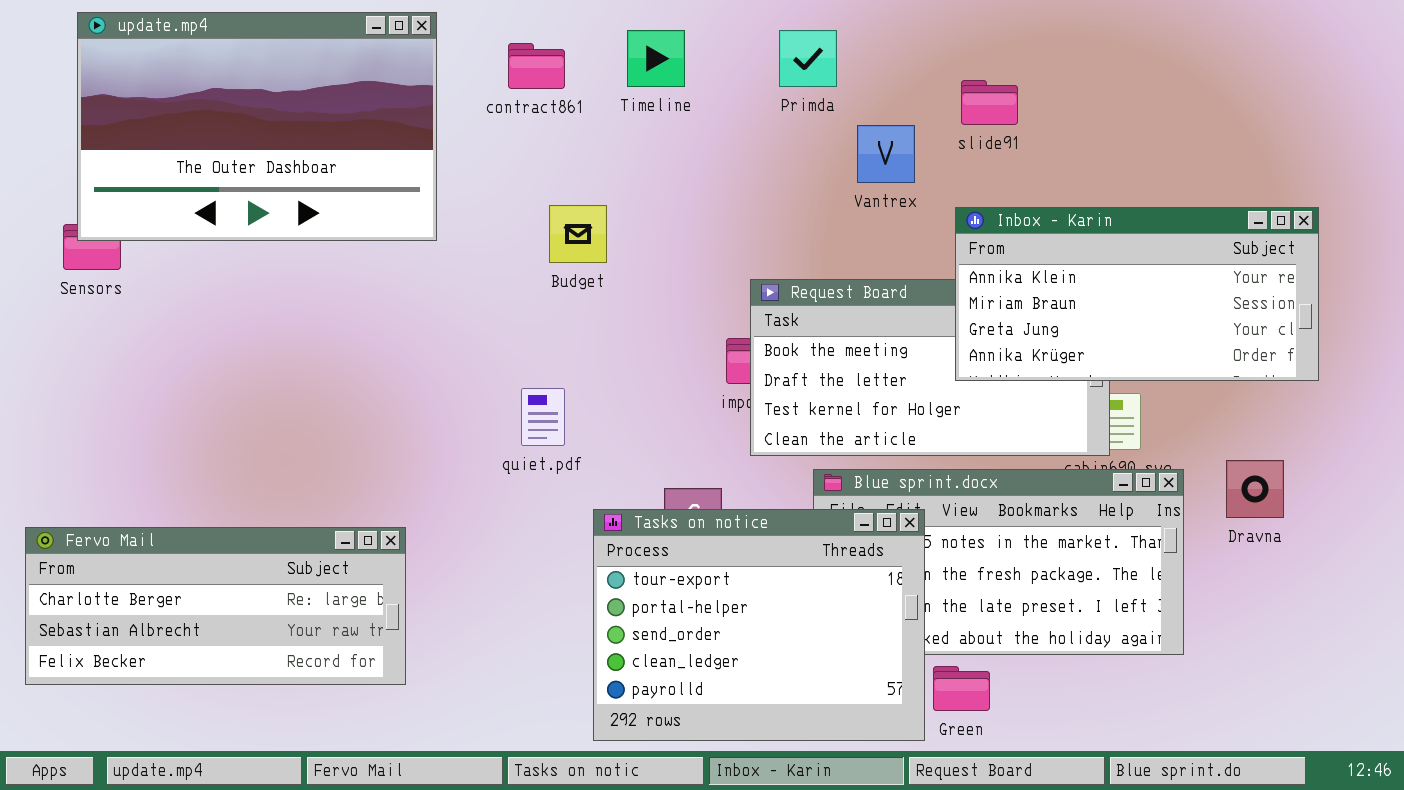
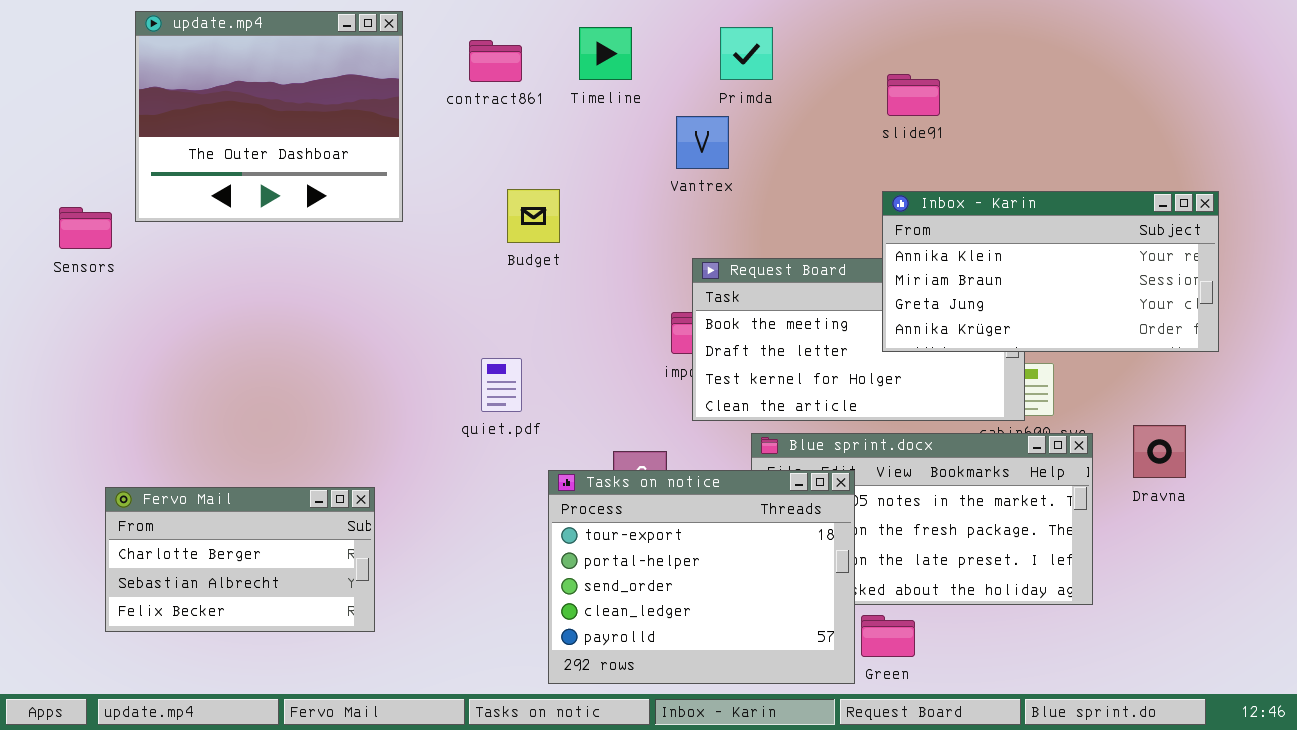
update.mp4: [77,12,437,241] -> [135,11,403,222], resized
Vantrex: [857,125,915,183] -> [676,116,729,169], moved
Fervo Mail: [25,527,406,685] -> [105,487,375,632], resized

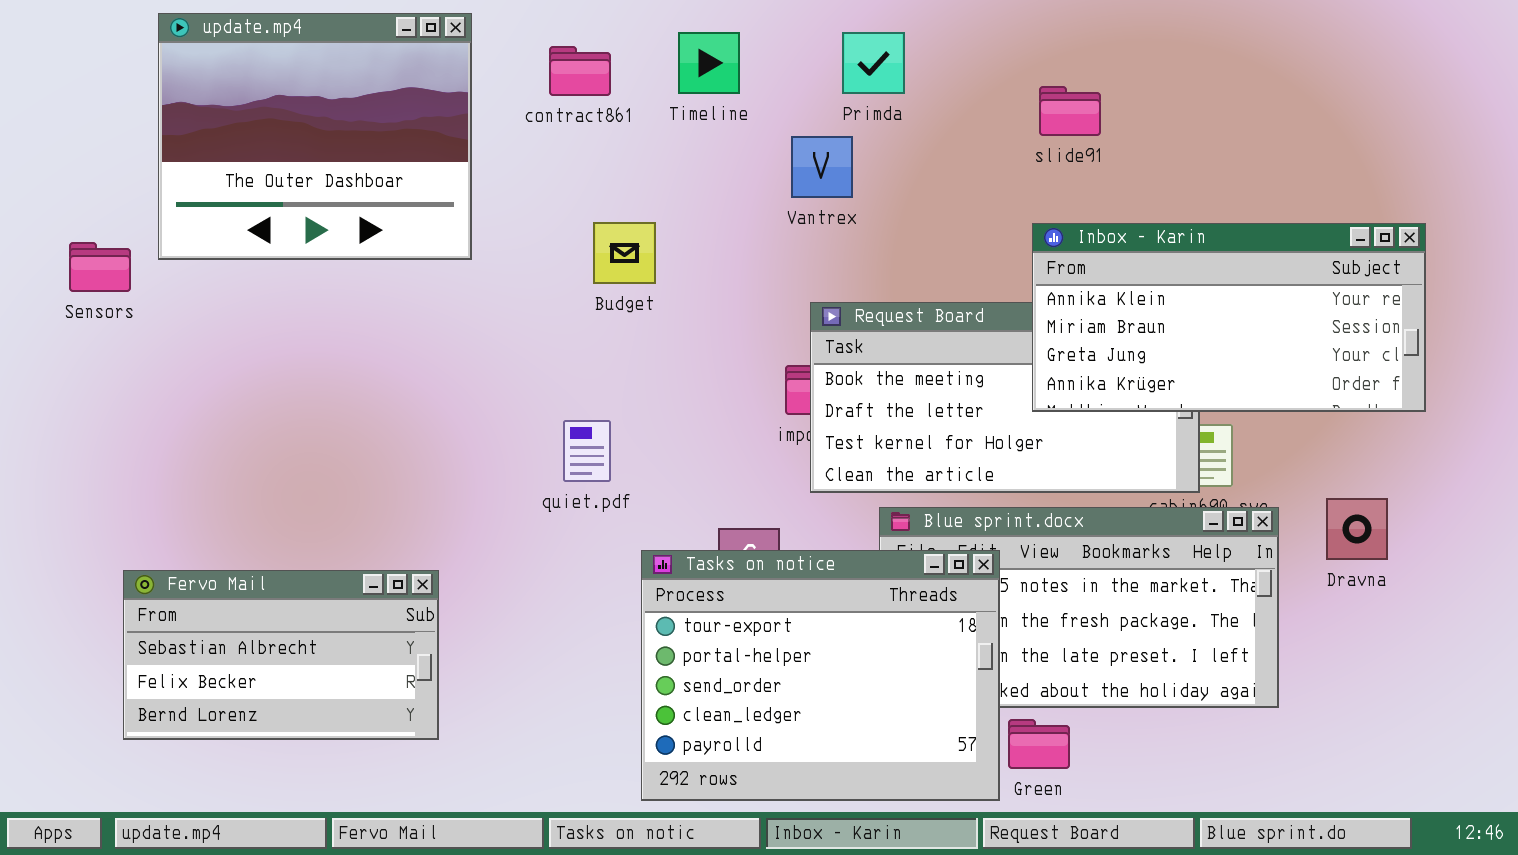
Fervo Mail: [105,487,375,632] -> [123,570,439,740], scrolled down 1 row

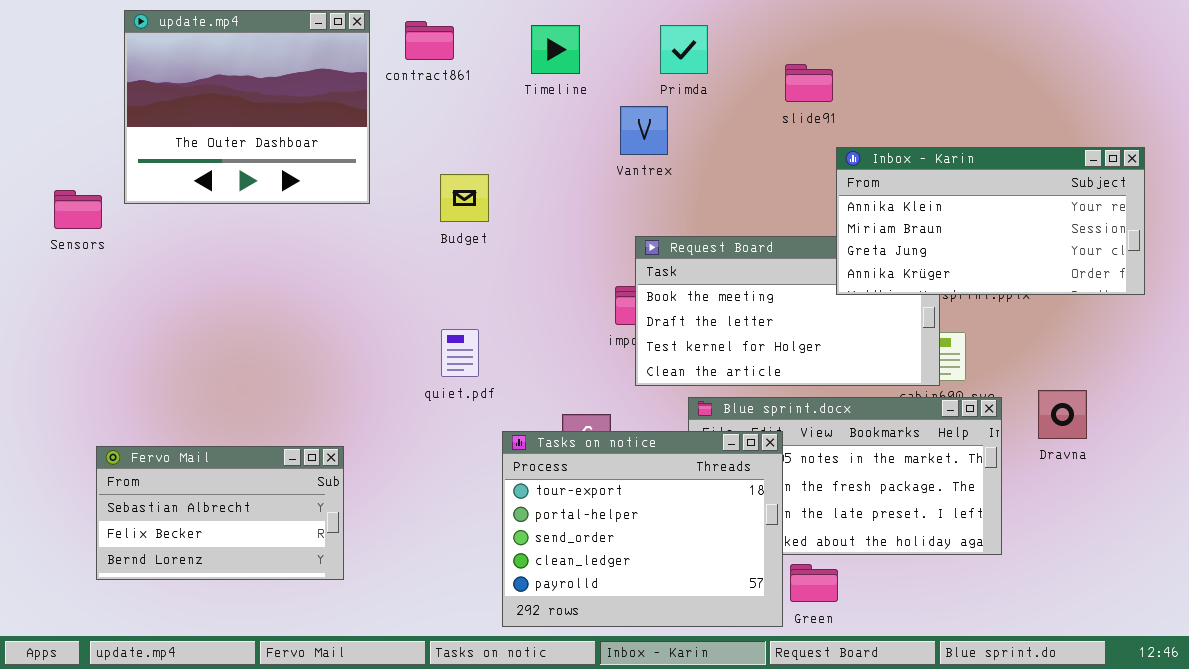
contract861: [549,46,611,96] -> [405,21,454,60], moved
slide91: [1039,86,1101,136] -> [785,64,833,102], moved
Budget: [593,222,656,284] -> [440,174,489,222], moved
Inbox - Karin: [1032,223,1426,412] -> [836,147,1145,295], moved

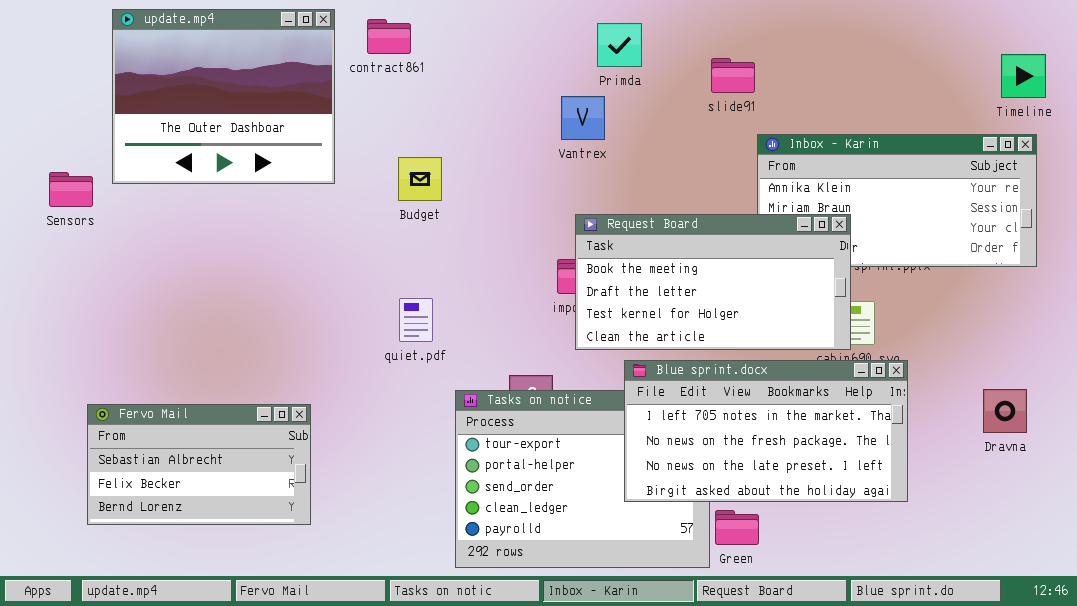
Timeline: [531,25,580,74] -> [1001,54,1046,98], moved
Request Board: [635,236,940,386] -> [575,214,851,350], raised
Dravna: [1038,390,1087,439] -> [983,389,1027,433], moved
Blue sprint.docx: [688,397,1002,555] -> [624,360,908,502], raised

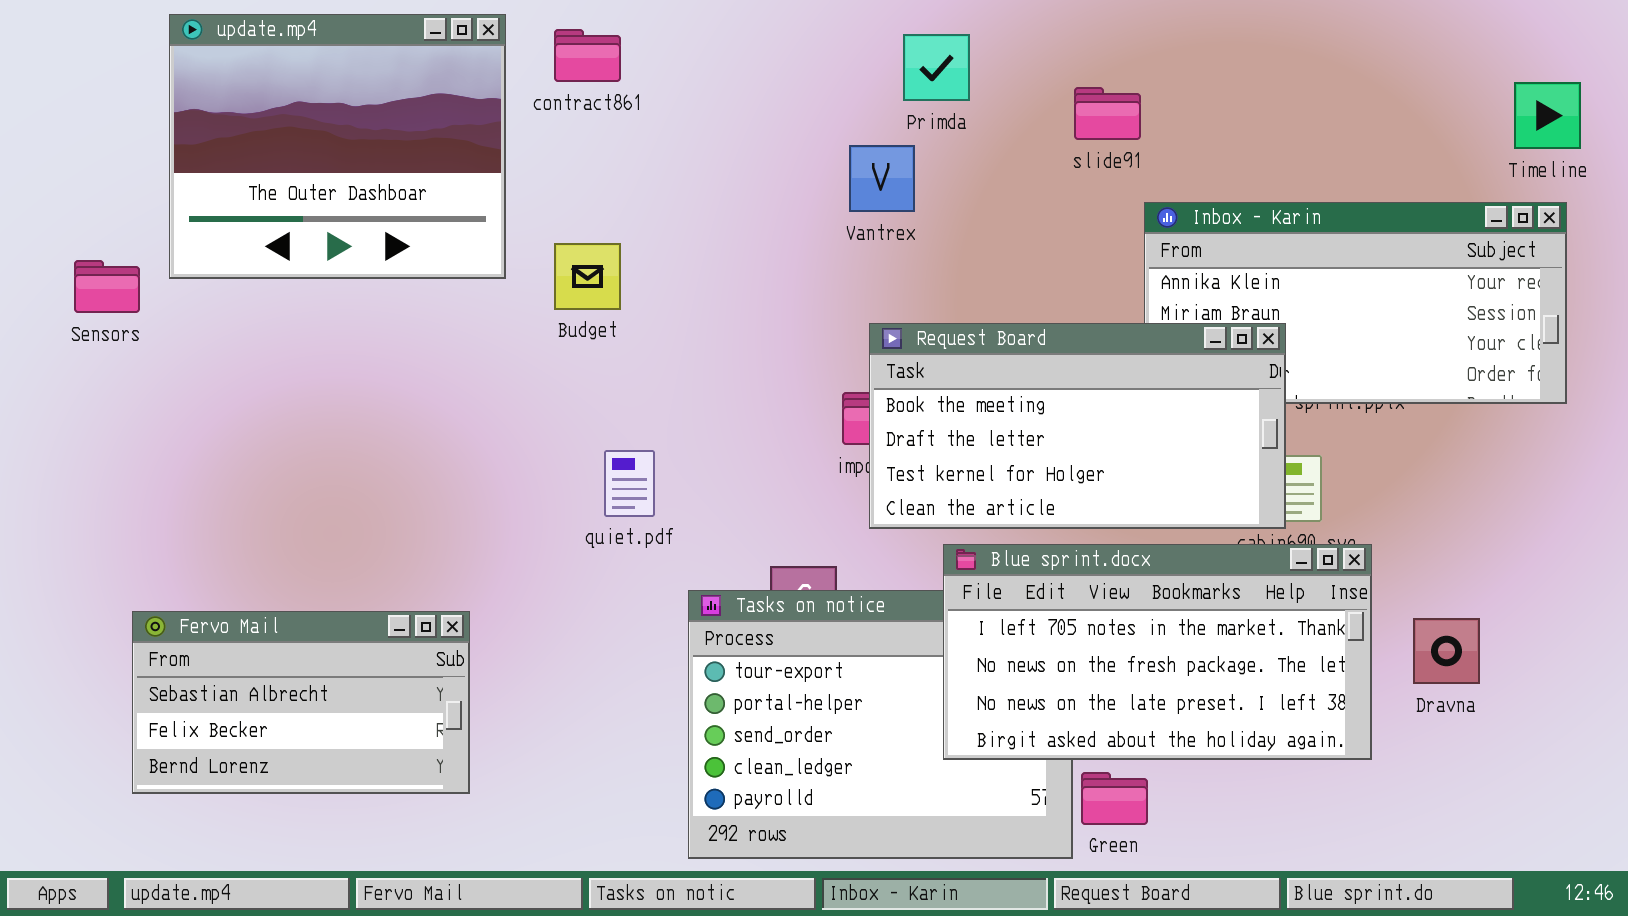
Budget: [398,157,442,201] -> [554,243,621,310], moved
Dravna: [983,389,1027,433] -> [1413,618,1480,684], moved

